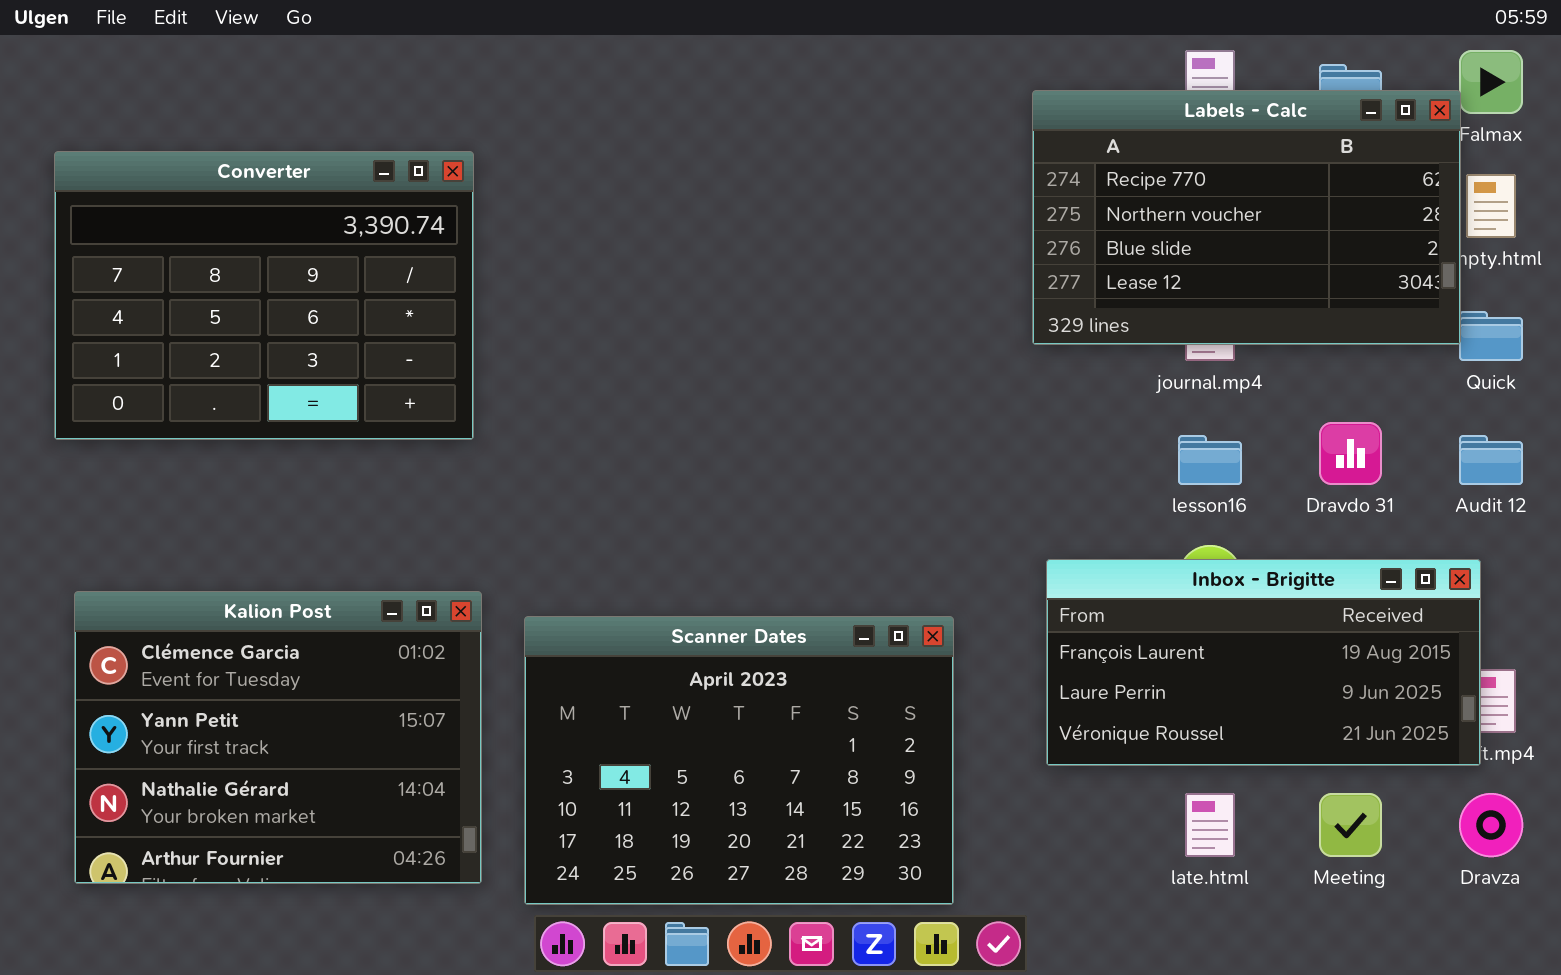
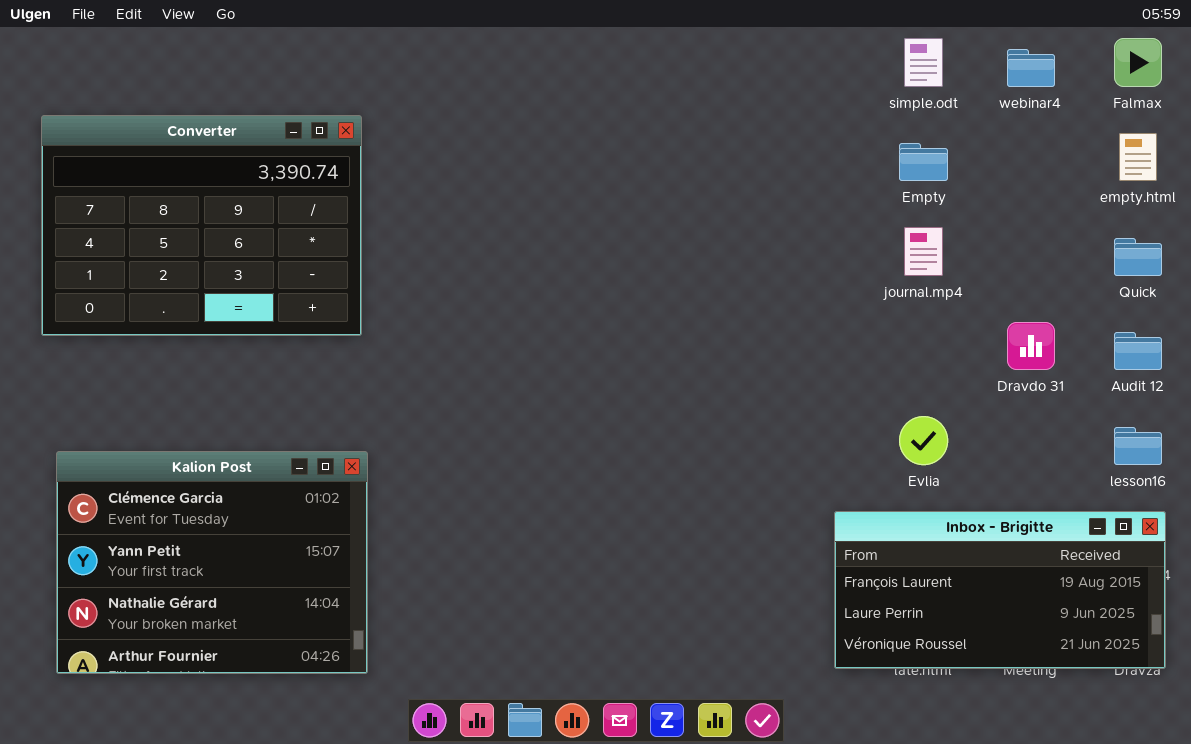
Labels - Calc: [1032,90,1461,345] -> none, closed
lesson16: [1178,435,1242,485] -> [1114,427,1162,465], moved
Inbox - Brigitte: [1046,559,1481,766] -> [834,511,1166,669], moved
Scanner Dates: [524,616,954,905] -> none, closed

